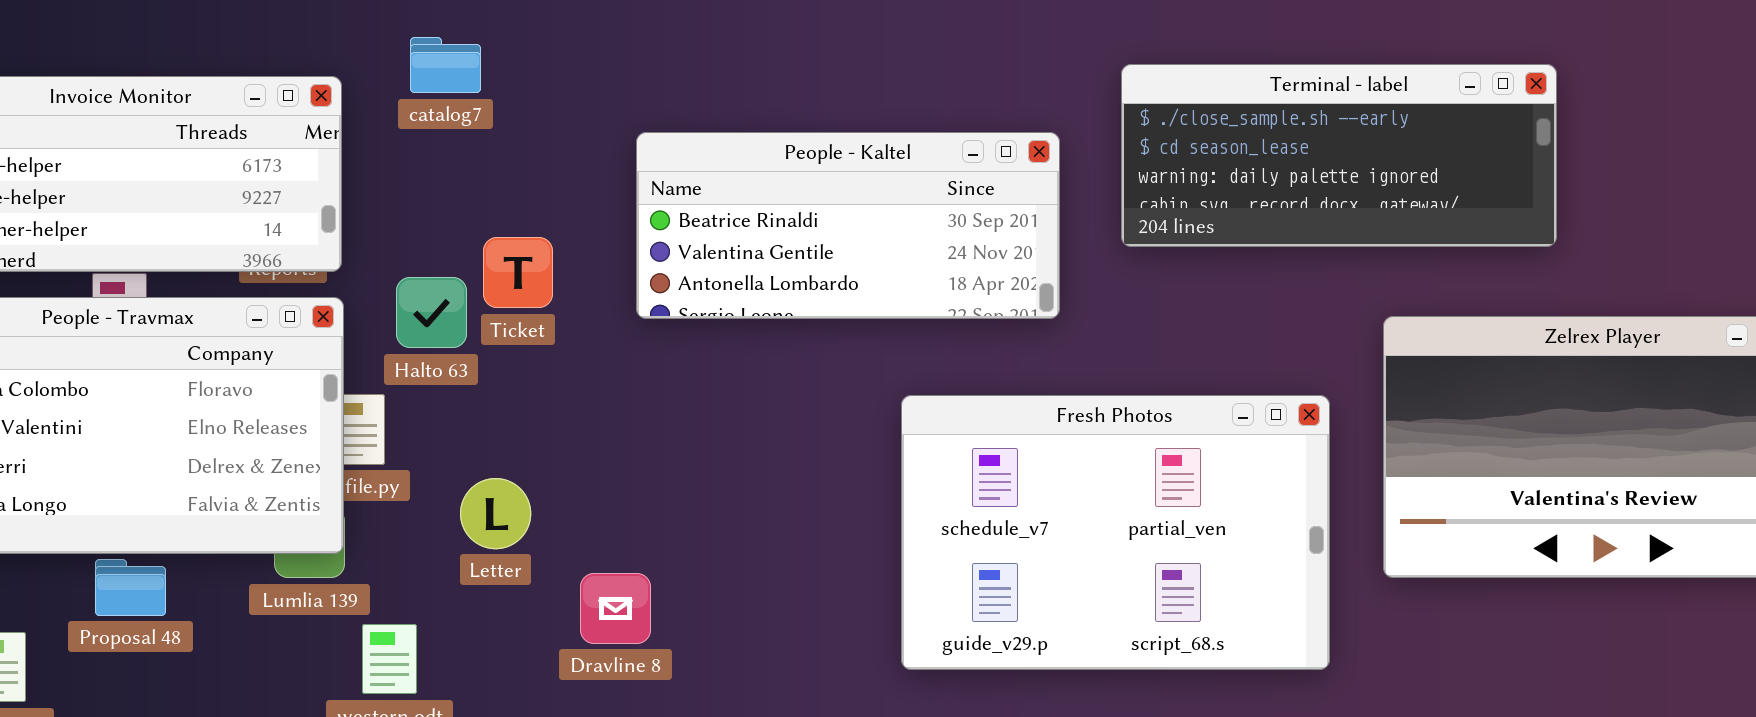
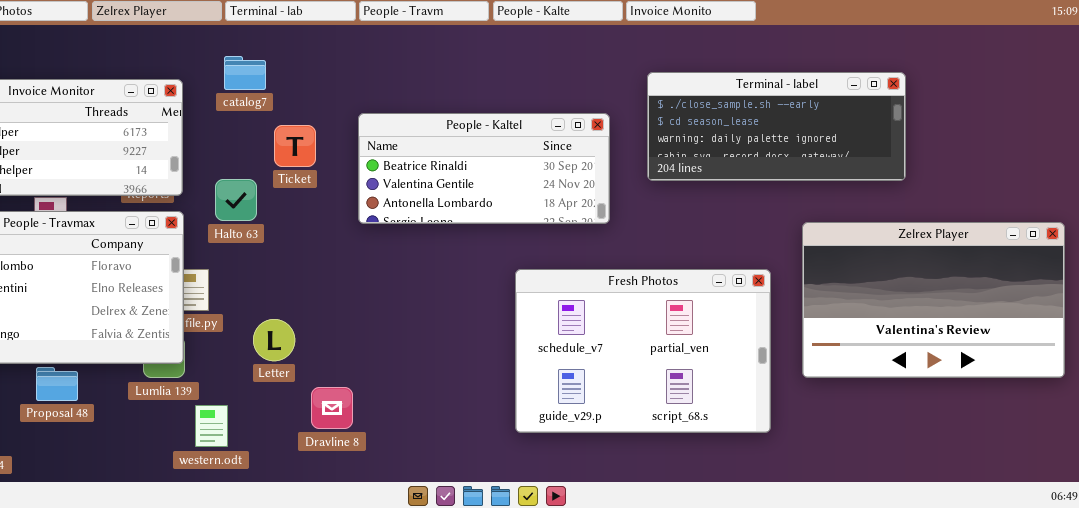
Ticket: [483,237,553,308] -> [274,125,316,167], moved
Halto 63: [396,277,467,348] -> [215,179,257,221], moved
Dravline 8: [580,573,651,644] -> [311,387,353,429], moved

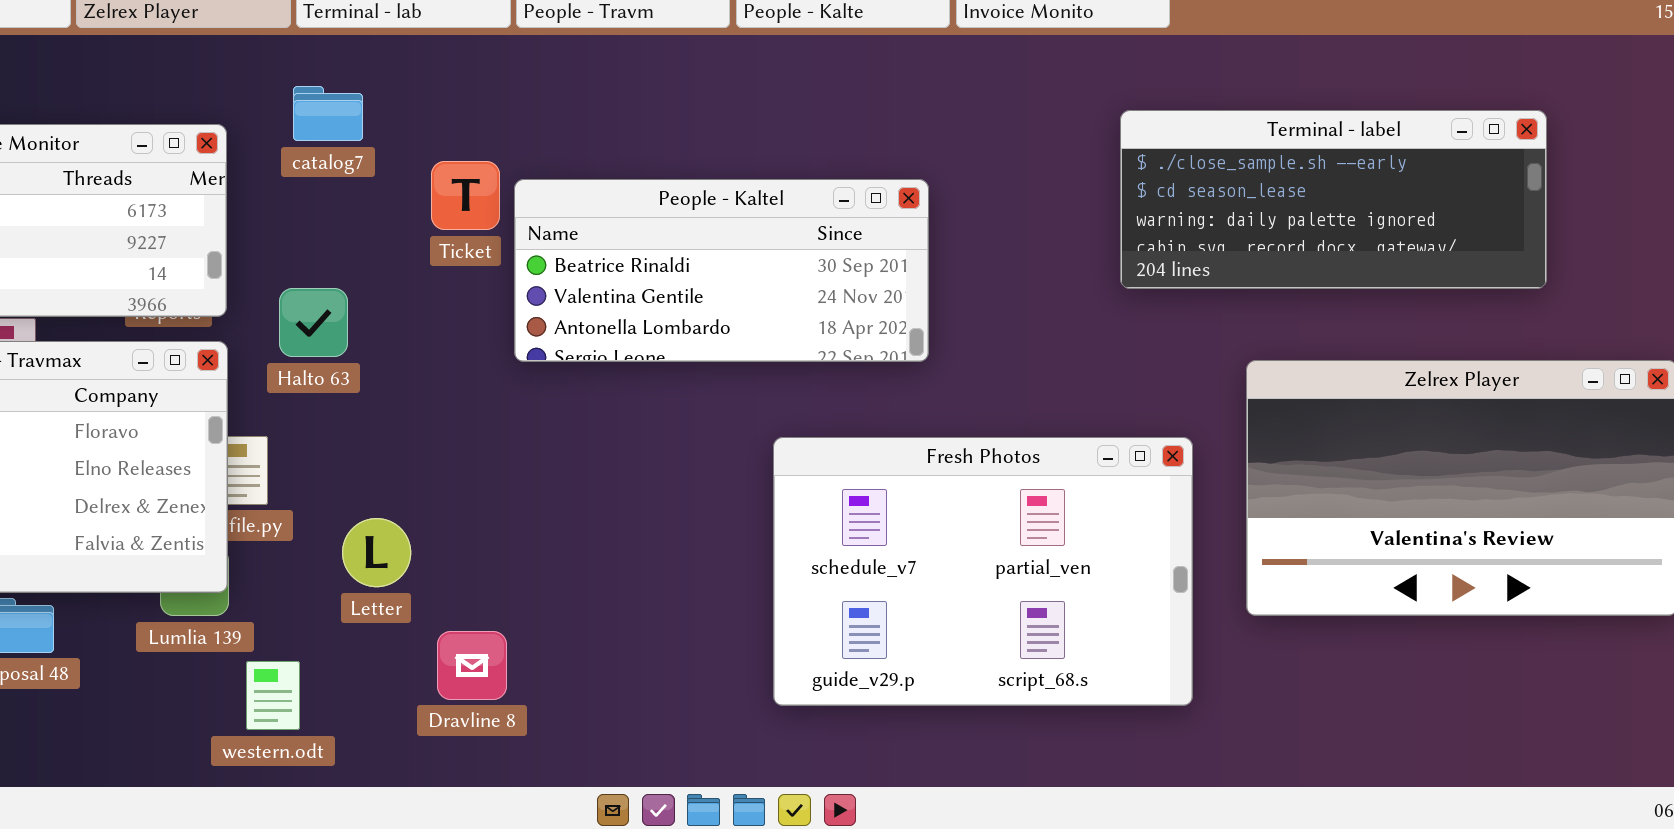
Terminal - label: [647,72,906,181] -> [1120,110,1547,289], moved
Ticket: [274,125,316,167] -> [431,161,500,230], moved

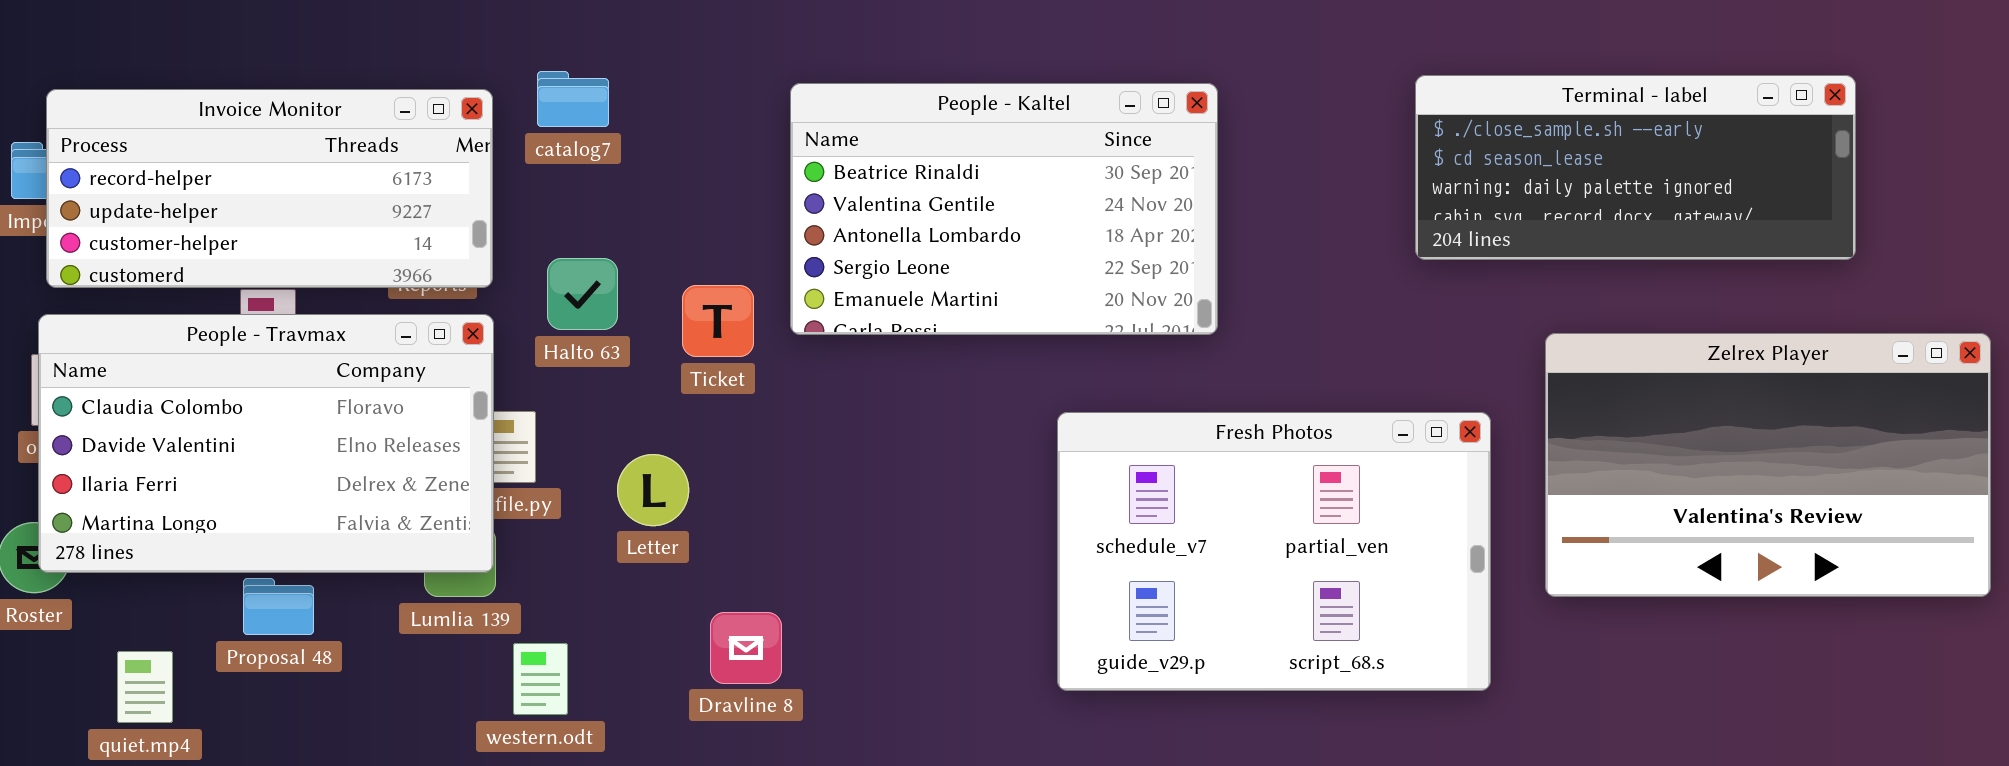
catalog7: [293,86,363,141] -> [537,71,609,127], moved
Ticket: [431,161,500,230] -> [682,285,754,357], moved
People - Kaltel: [514,179,929,362] -> [790,83,1218,335], resized
Letter: [342,518,411,587] -> [617,454,689,526], moved

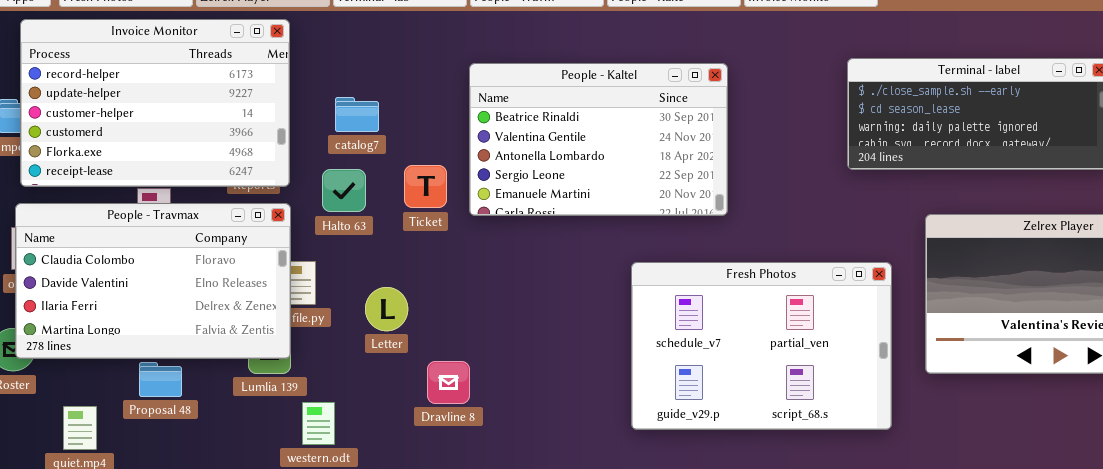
catalog7: [537,71,609,127] -> [335,97,379,132], moved
Invoice Monitor: [46,89,493,288] -> [20,19,290,187], resized
Ticket: [682,285,754,357] -> [404,165,447,208], moved
Dravline 8: [710,612,782,684] -> [427,361,470,404], moved

